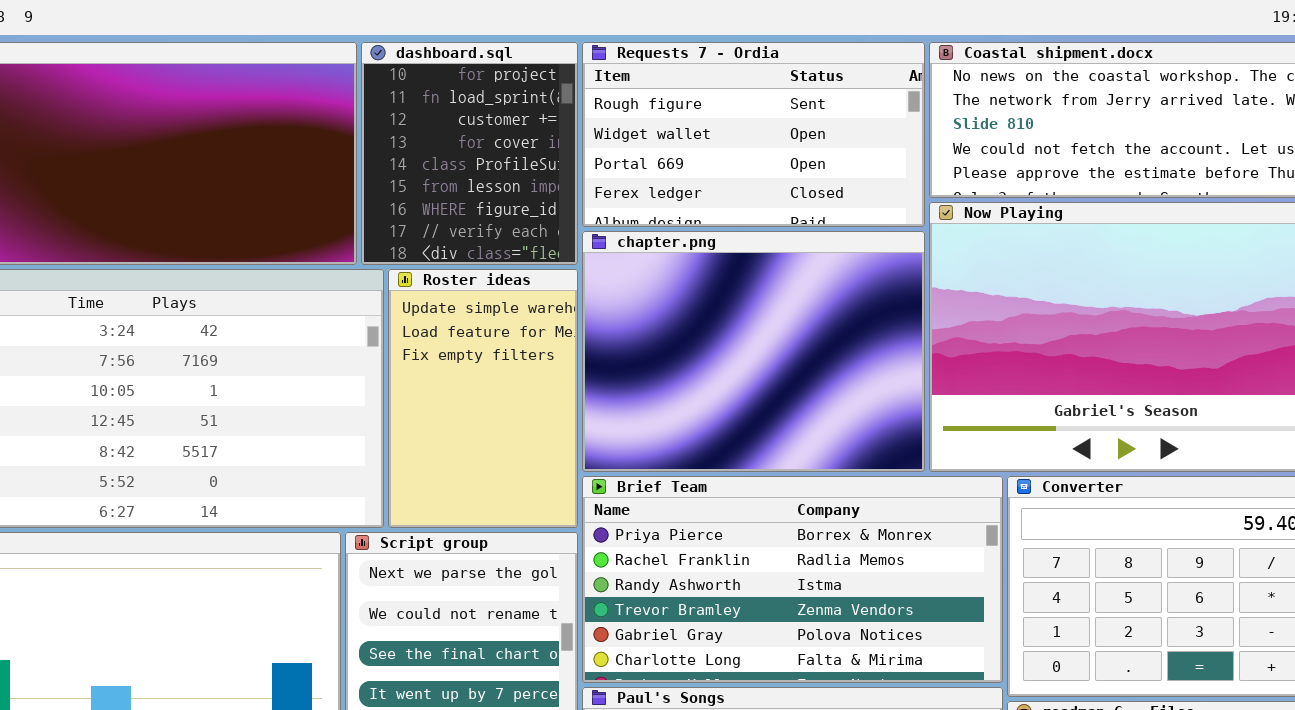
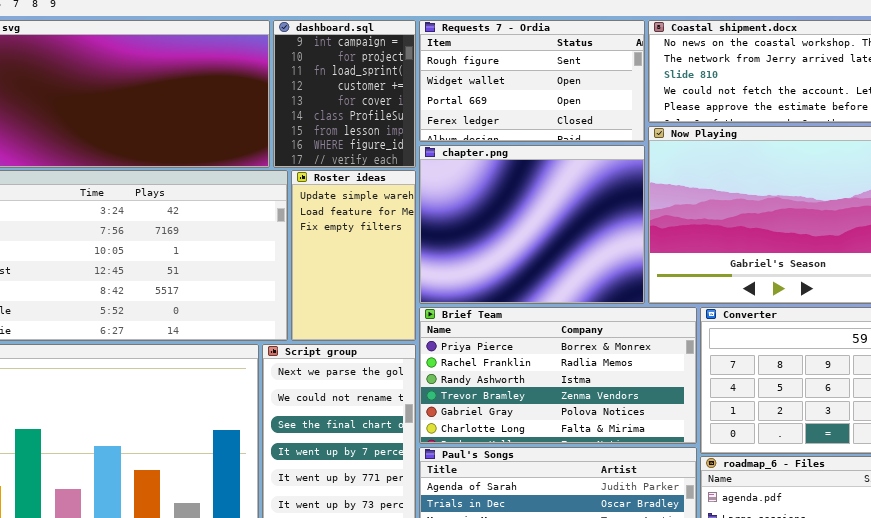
dashboard.sql: [361,42,578,265] -> [273,20,416,168], scrolled up 1 row

